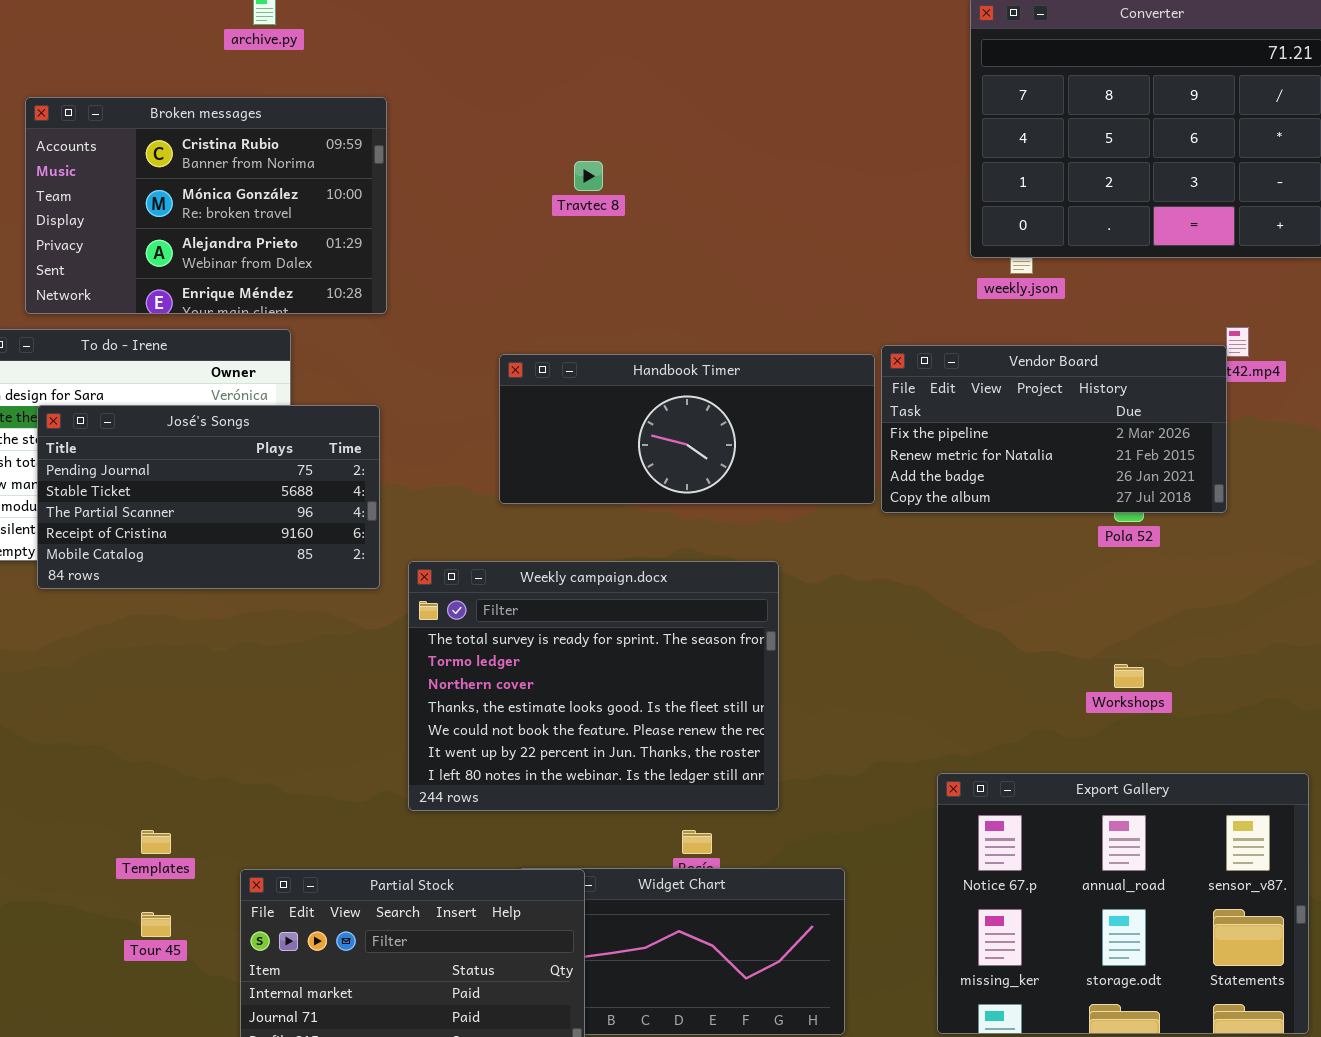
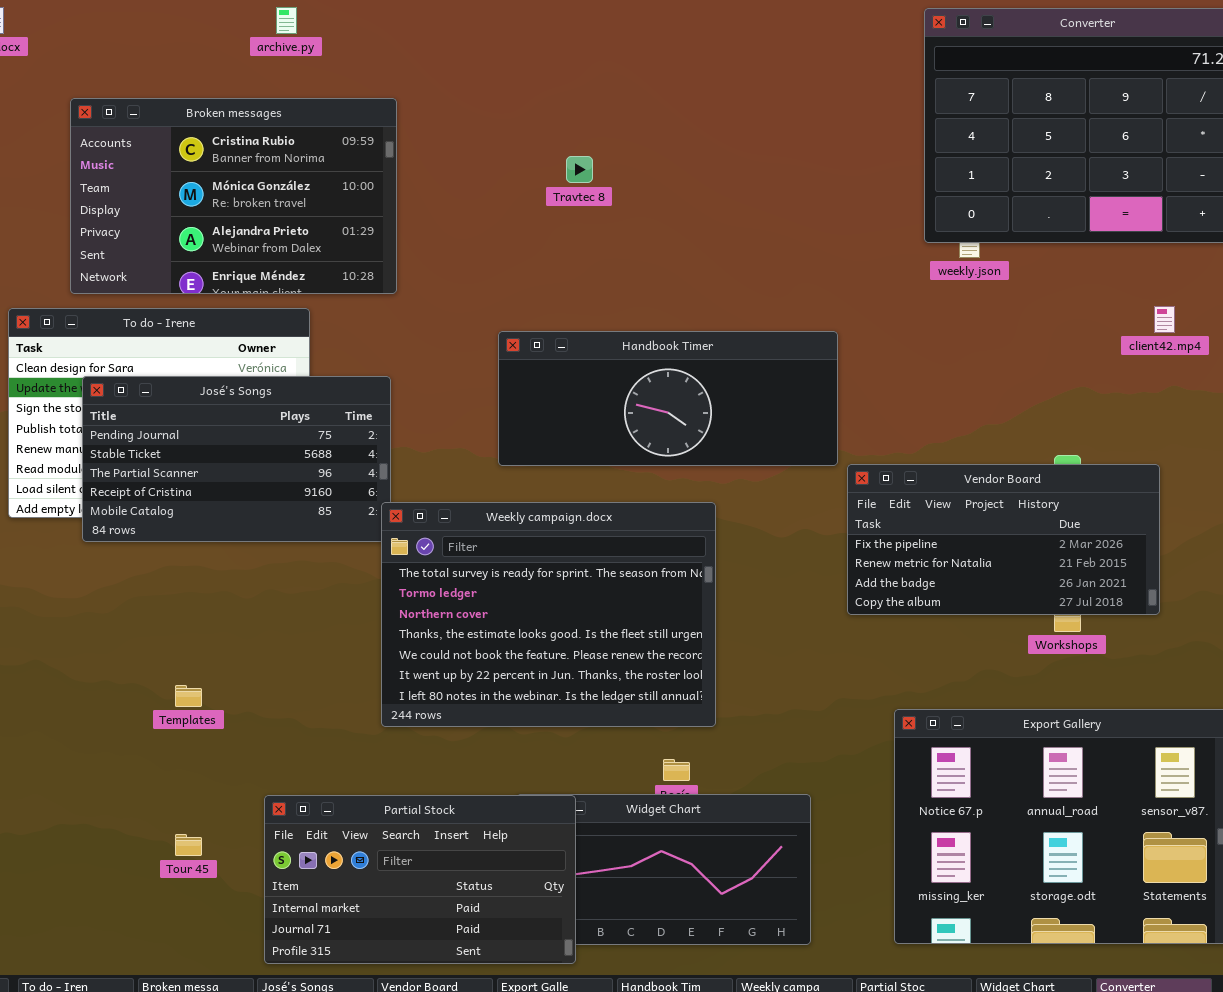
Vendor Board: [881,345,1227,513] -> [847,464,1160,615], moved
Weekly campaign.docx: [408,561,779,811] -> [381,502,716,727], moved
Templates: [141,830,171,854] -> [175,685,202,707], moved

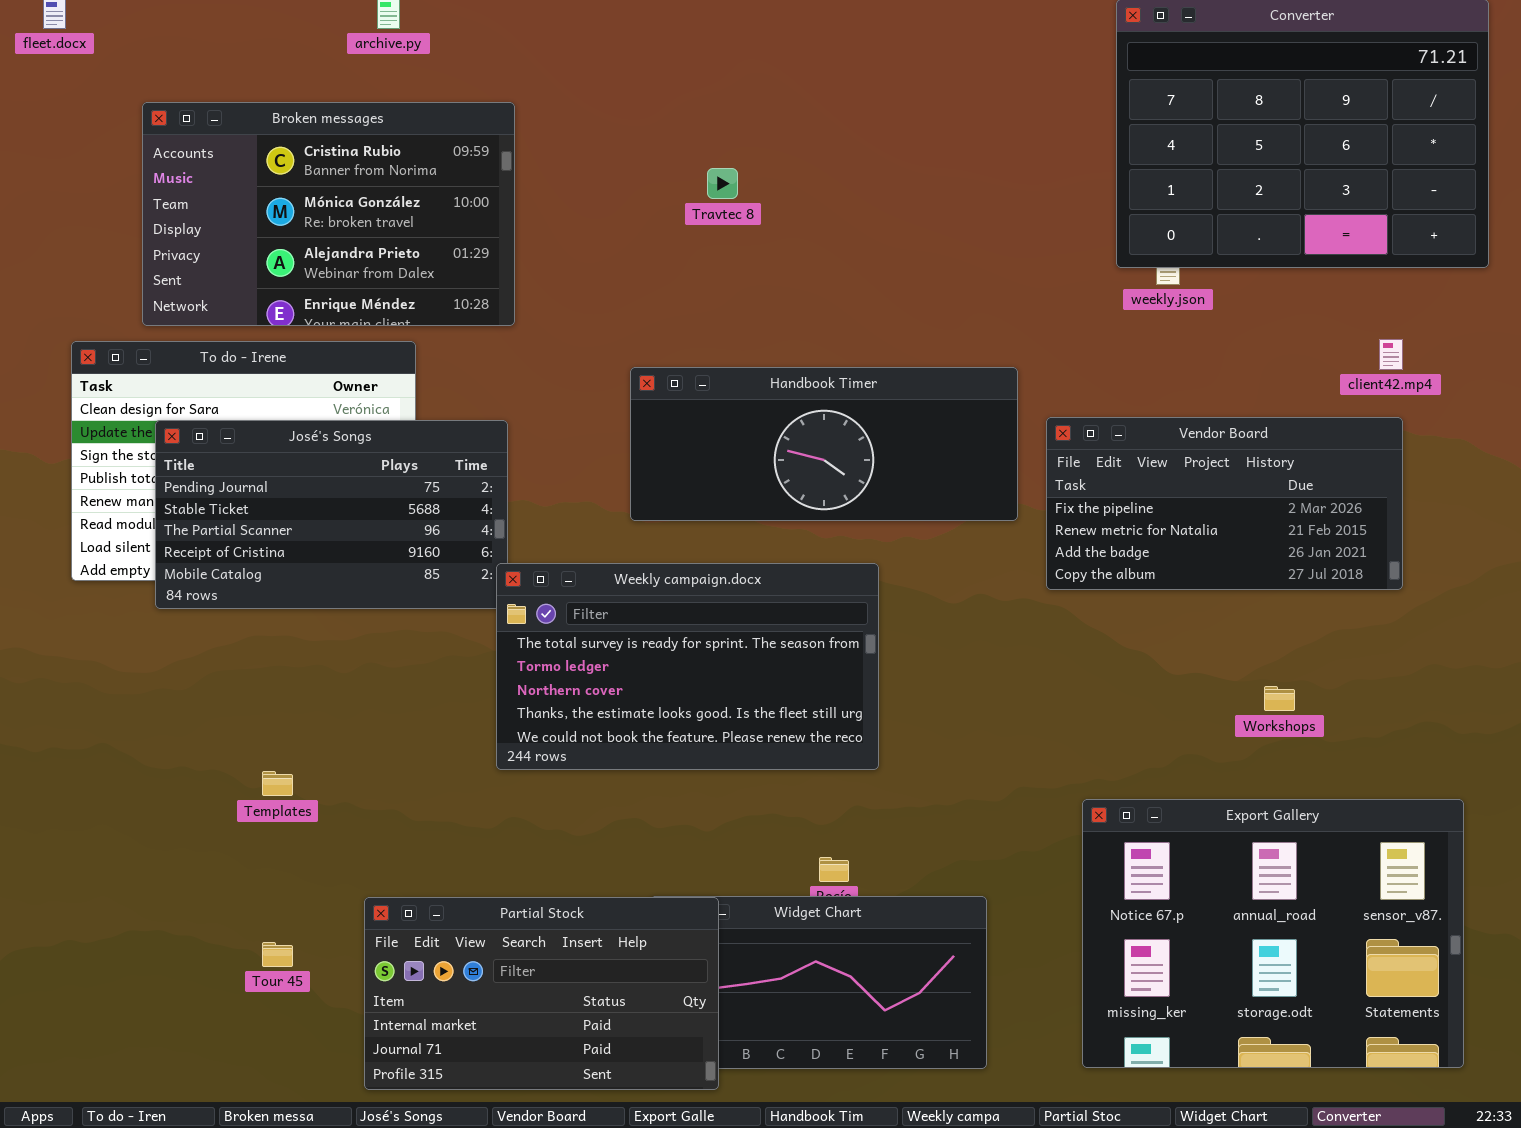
Vendor Board: [847,464,1160,615] -> [1046,417,1403,590], moved
Weekly campaign.docx: [381,502,716,727] -> [496,563,879,770], resized

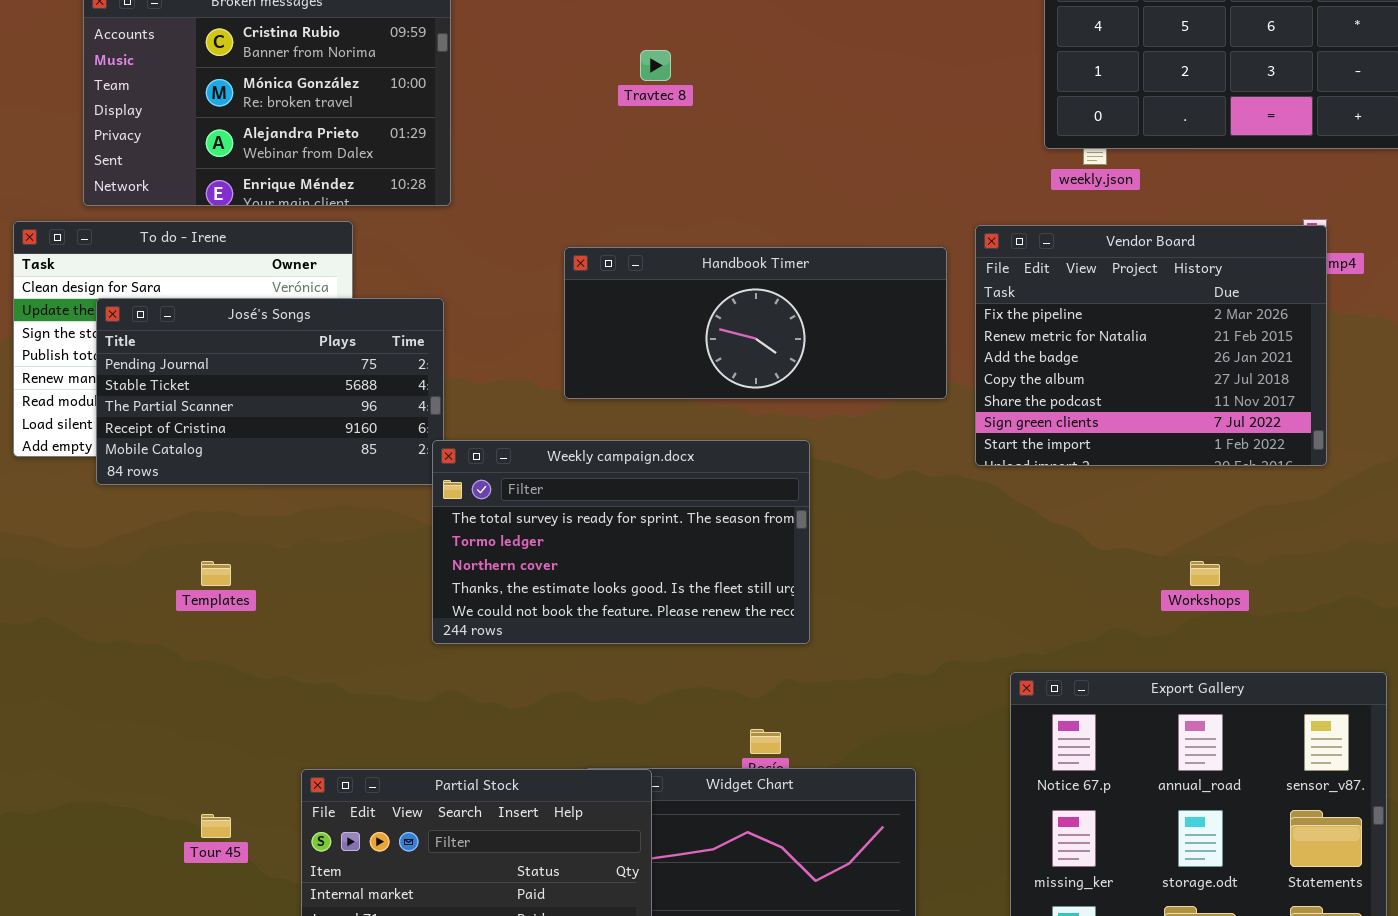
Vendor Board: [1046,417,1403,590] -> [975,225,1327,466], resized
Templates: [262,771,293,796] -> [201,561,231,586], moved

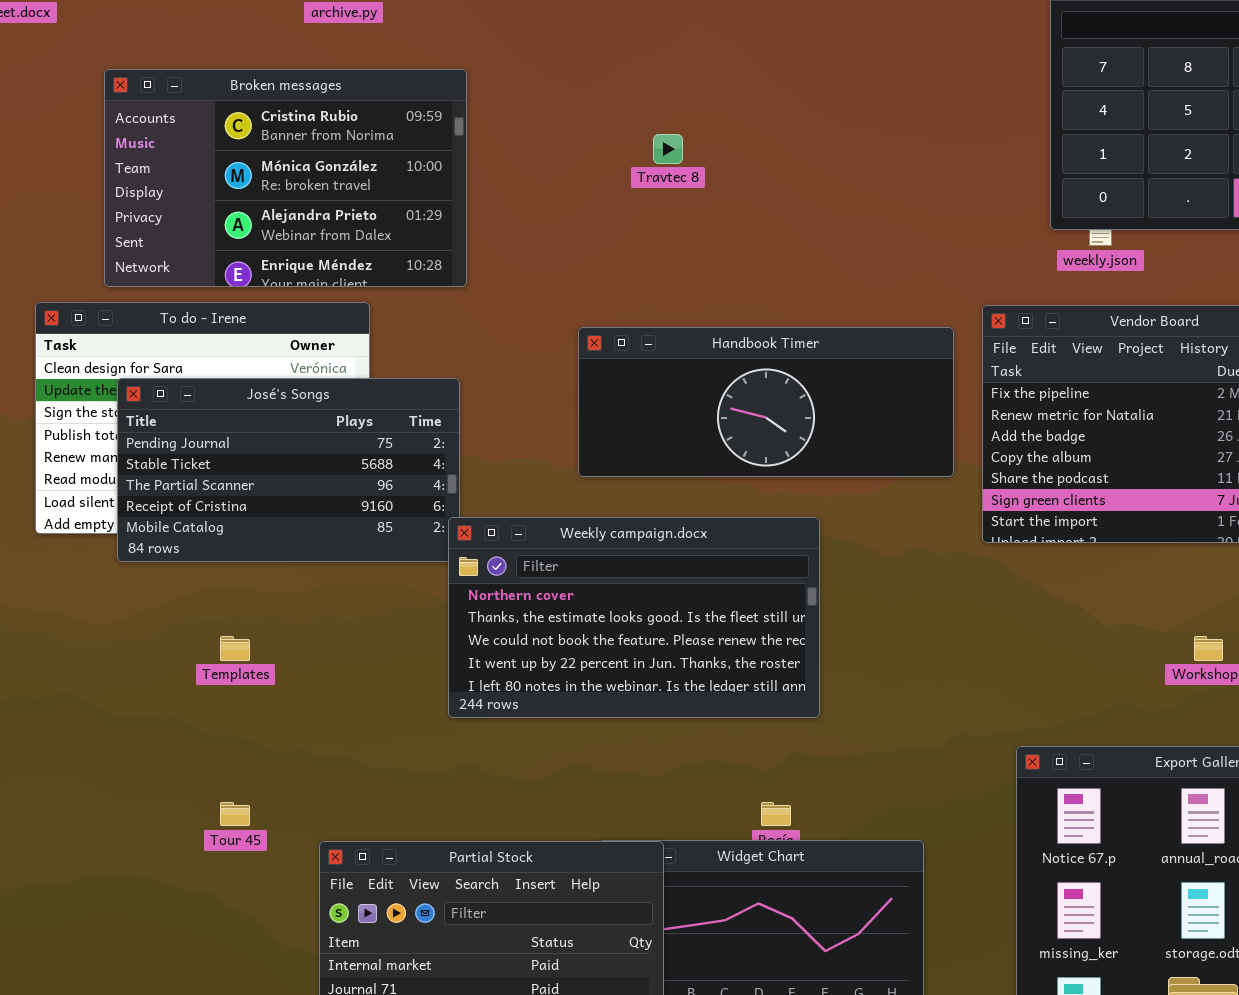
Weekly campaign.docx: [432,440,810,644] -> [448,517,820,718], scrolled down 2 rows
Tour 45: [201,814,231,838] -> [220,802,250,826], moved

